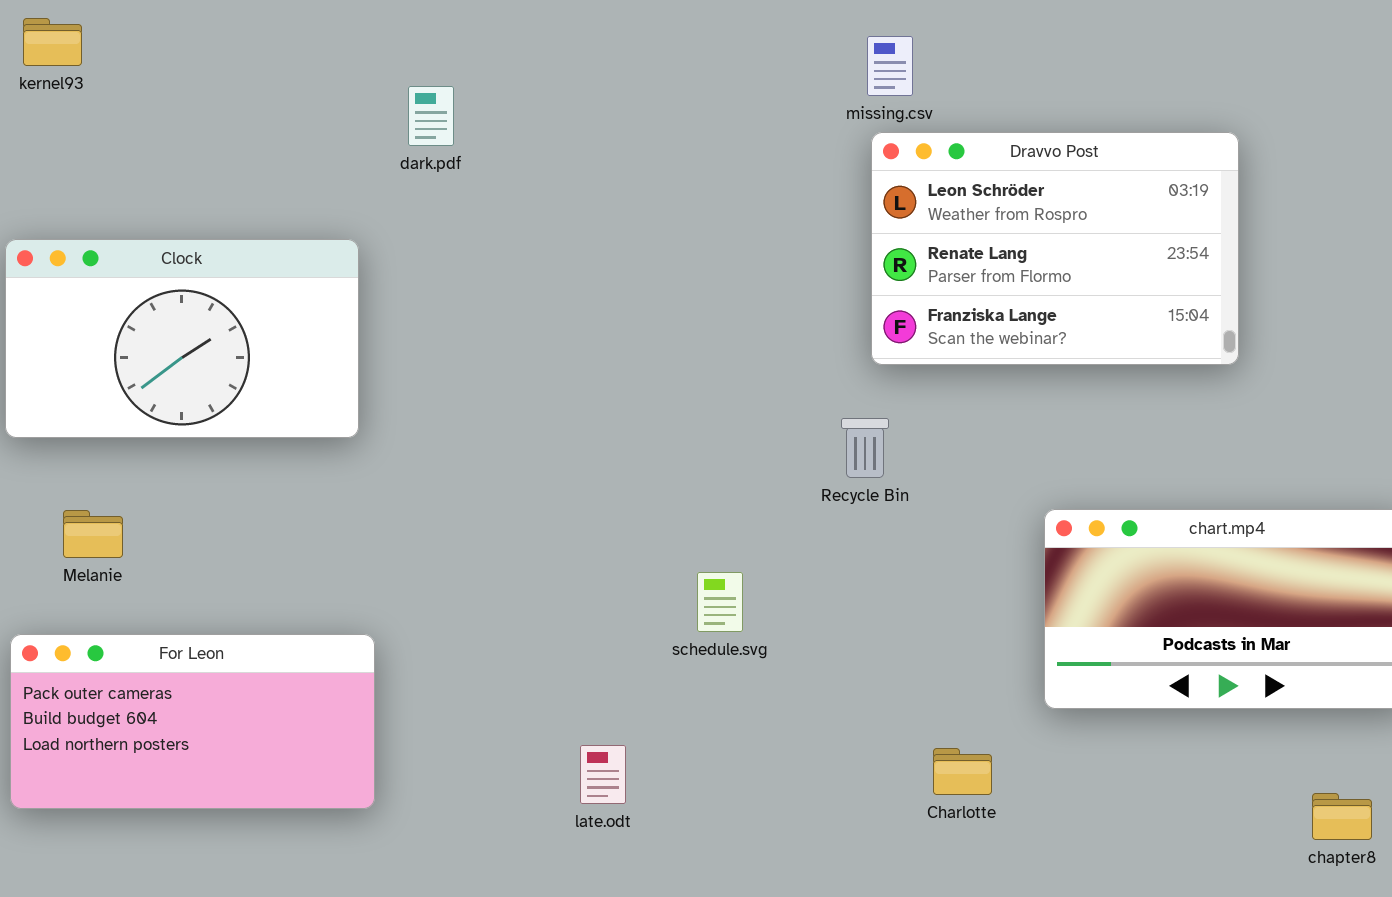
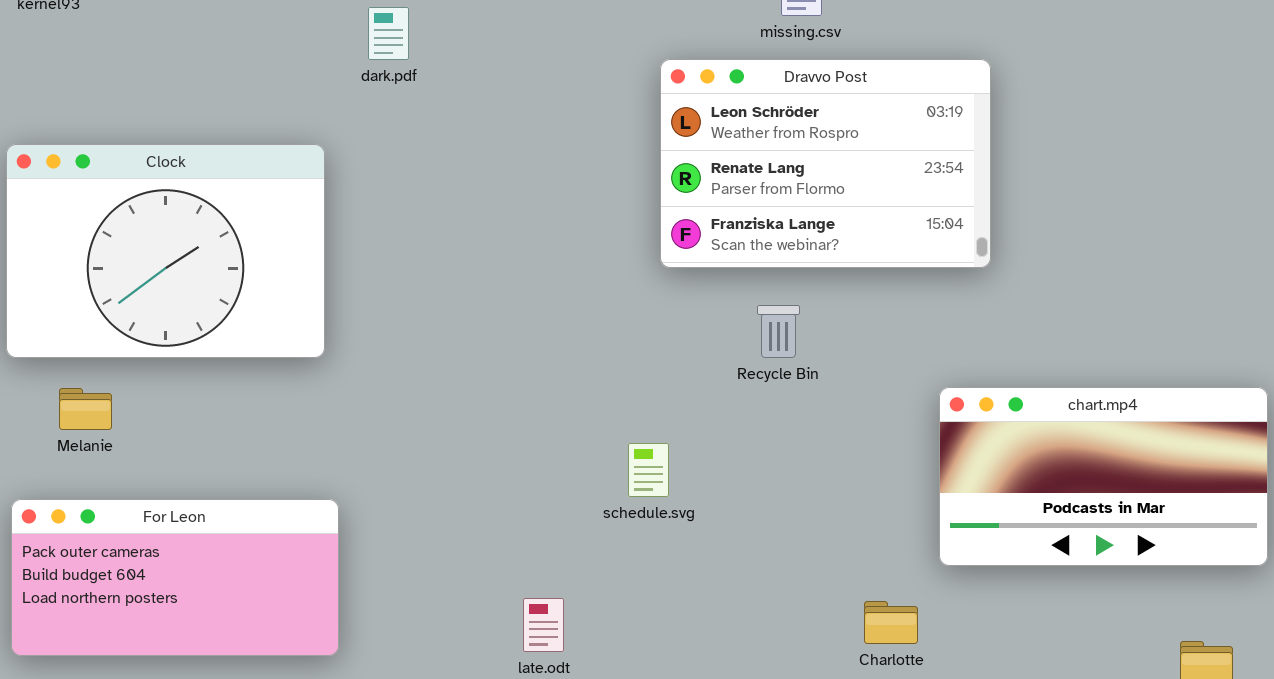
Dravvo Post: [871,132,1239,365] -> [660,59,991,268], moved
Clock: [5,239,359,438] -> [6,144,325,358], resized
Charlotte: [933,748,992,795] -> [864,601,918,644], moved

